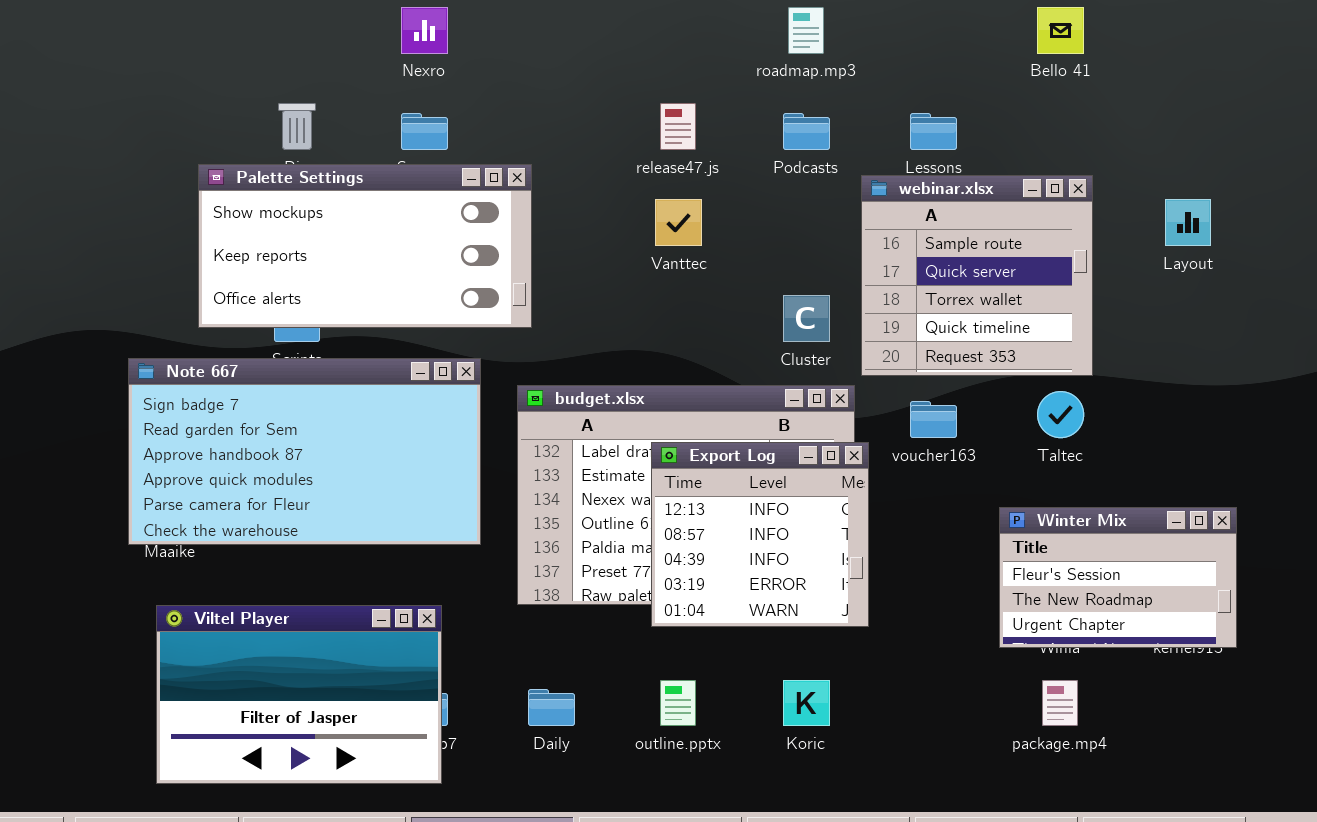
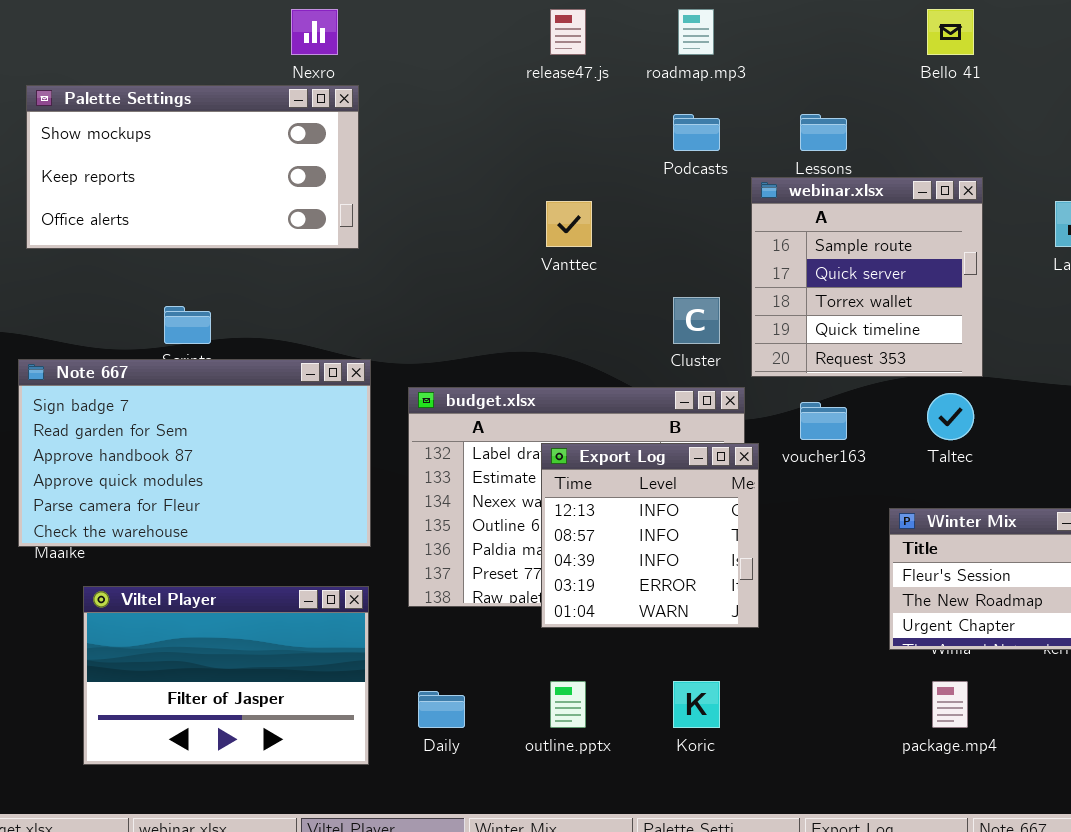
release47.js: [660,103,696,150] -> [550,9,586,55], moved
Palette Settings: [198,164,532,328] -> [26,85,359,249], moved
Viltel Player: [156,605,442,784] -> [83,586,369,765], moved

